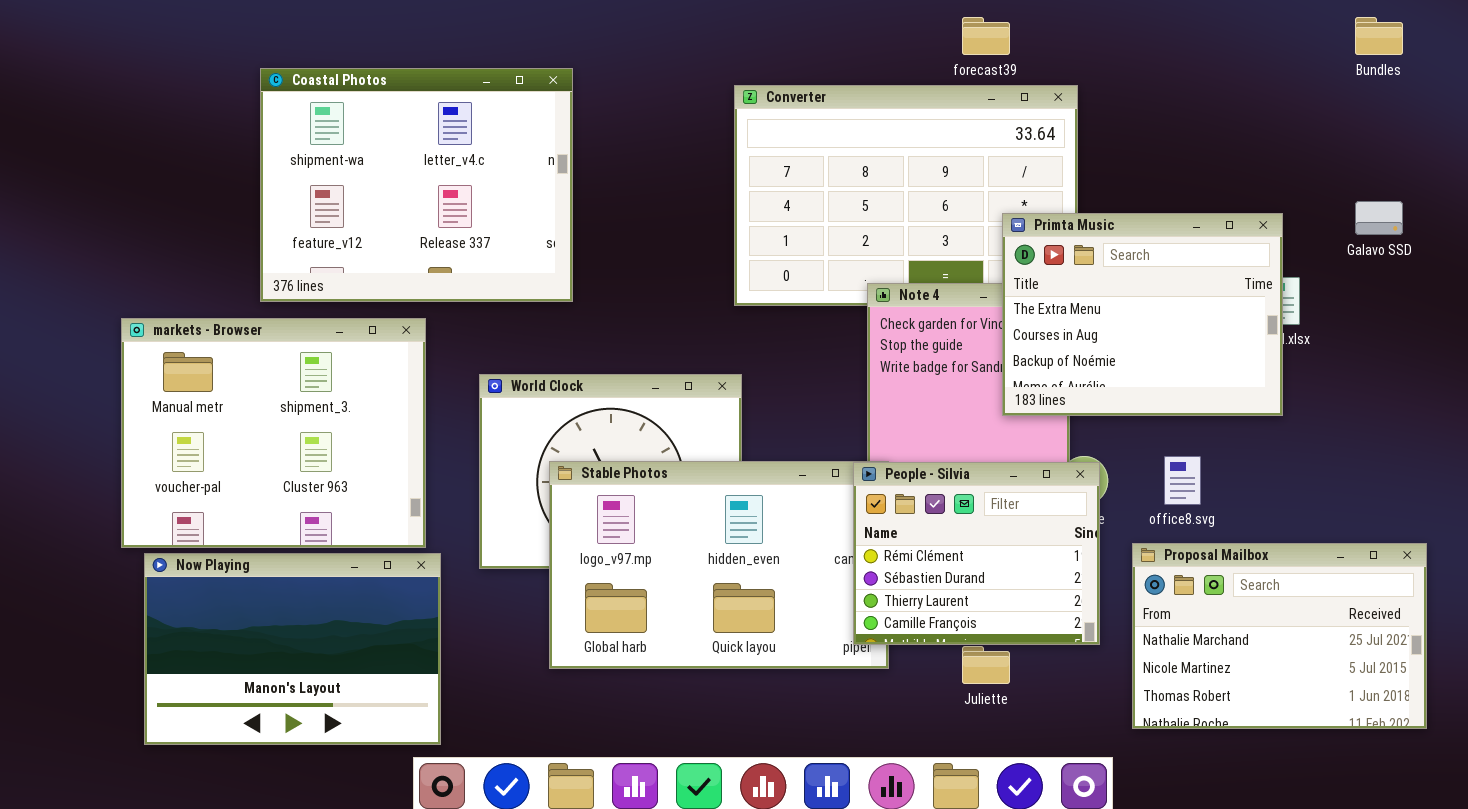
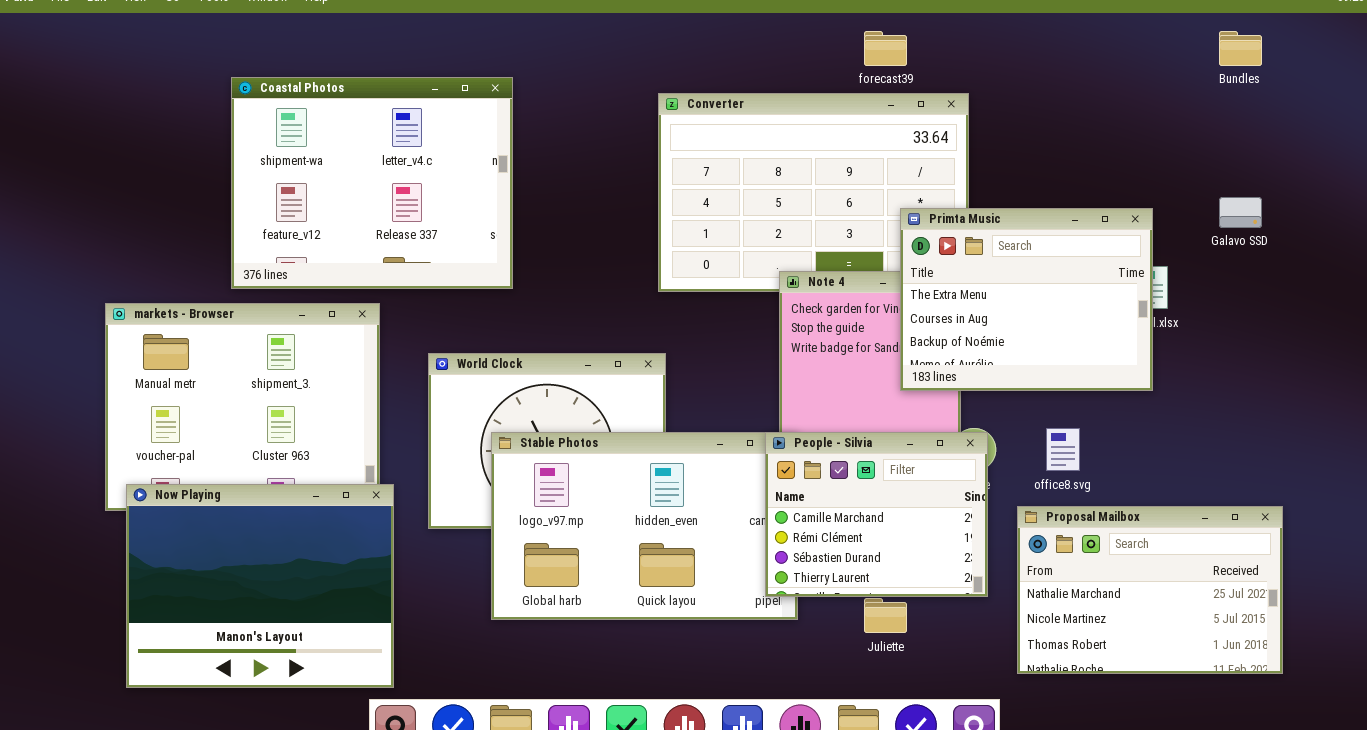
People - Silvia: [853,462,1100,645] -> [765,432,988,597], scrolled up 1 row
Now Playing: [144,553,441,745] -> [126,484,394,688], resized

